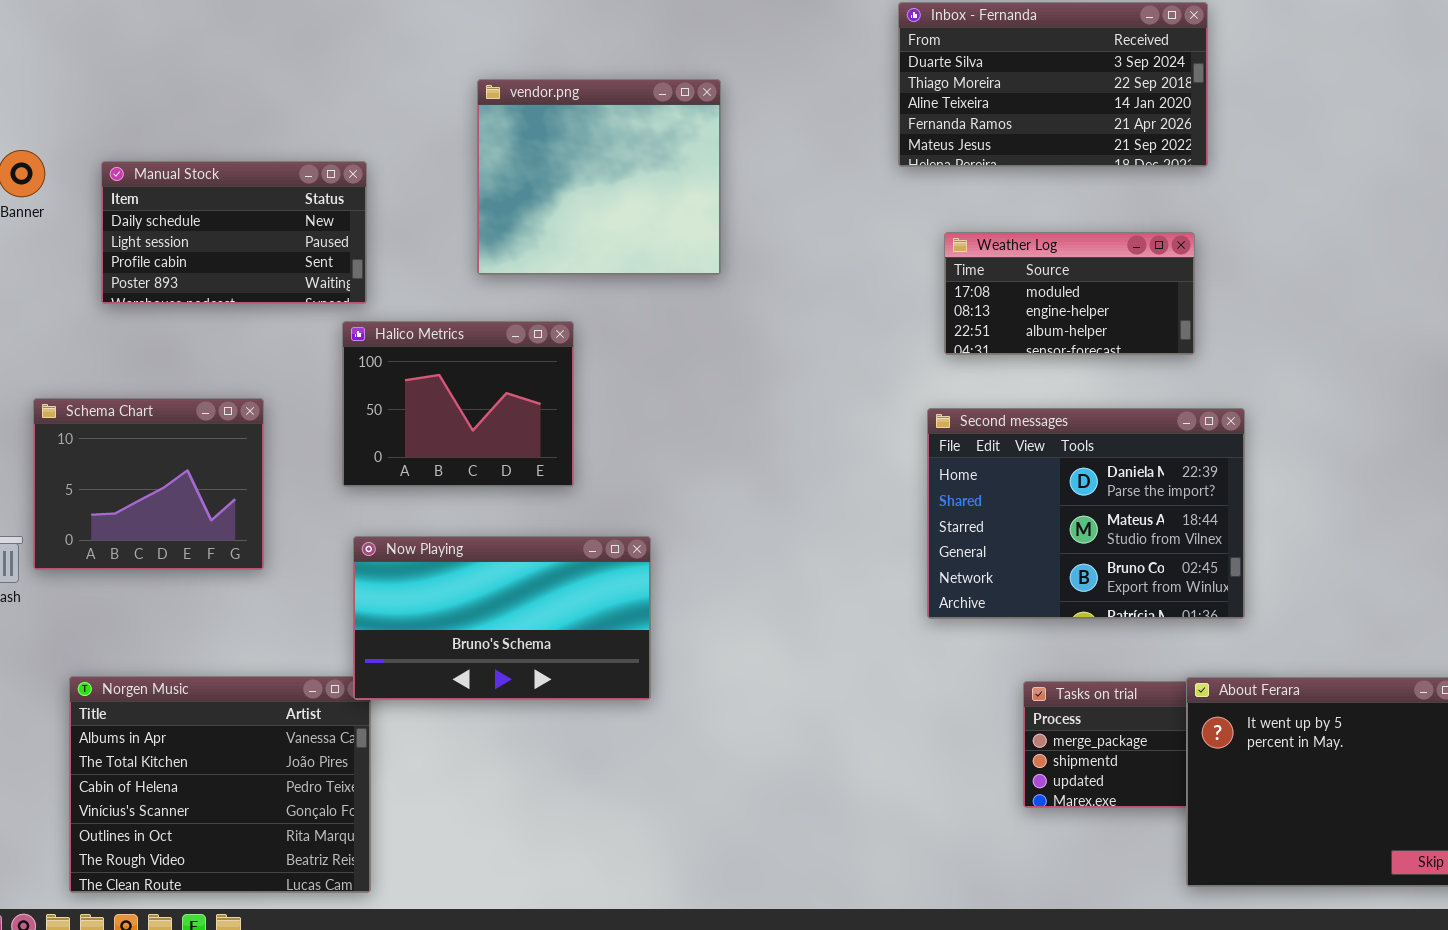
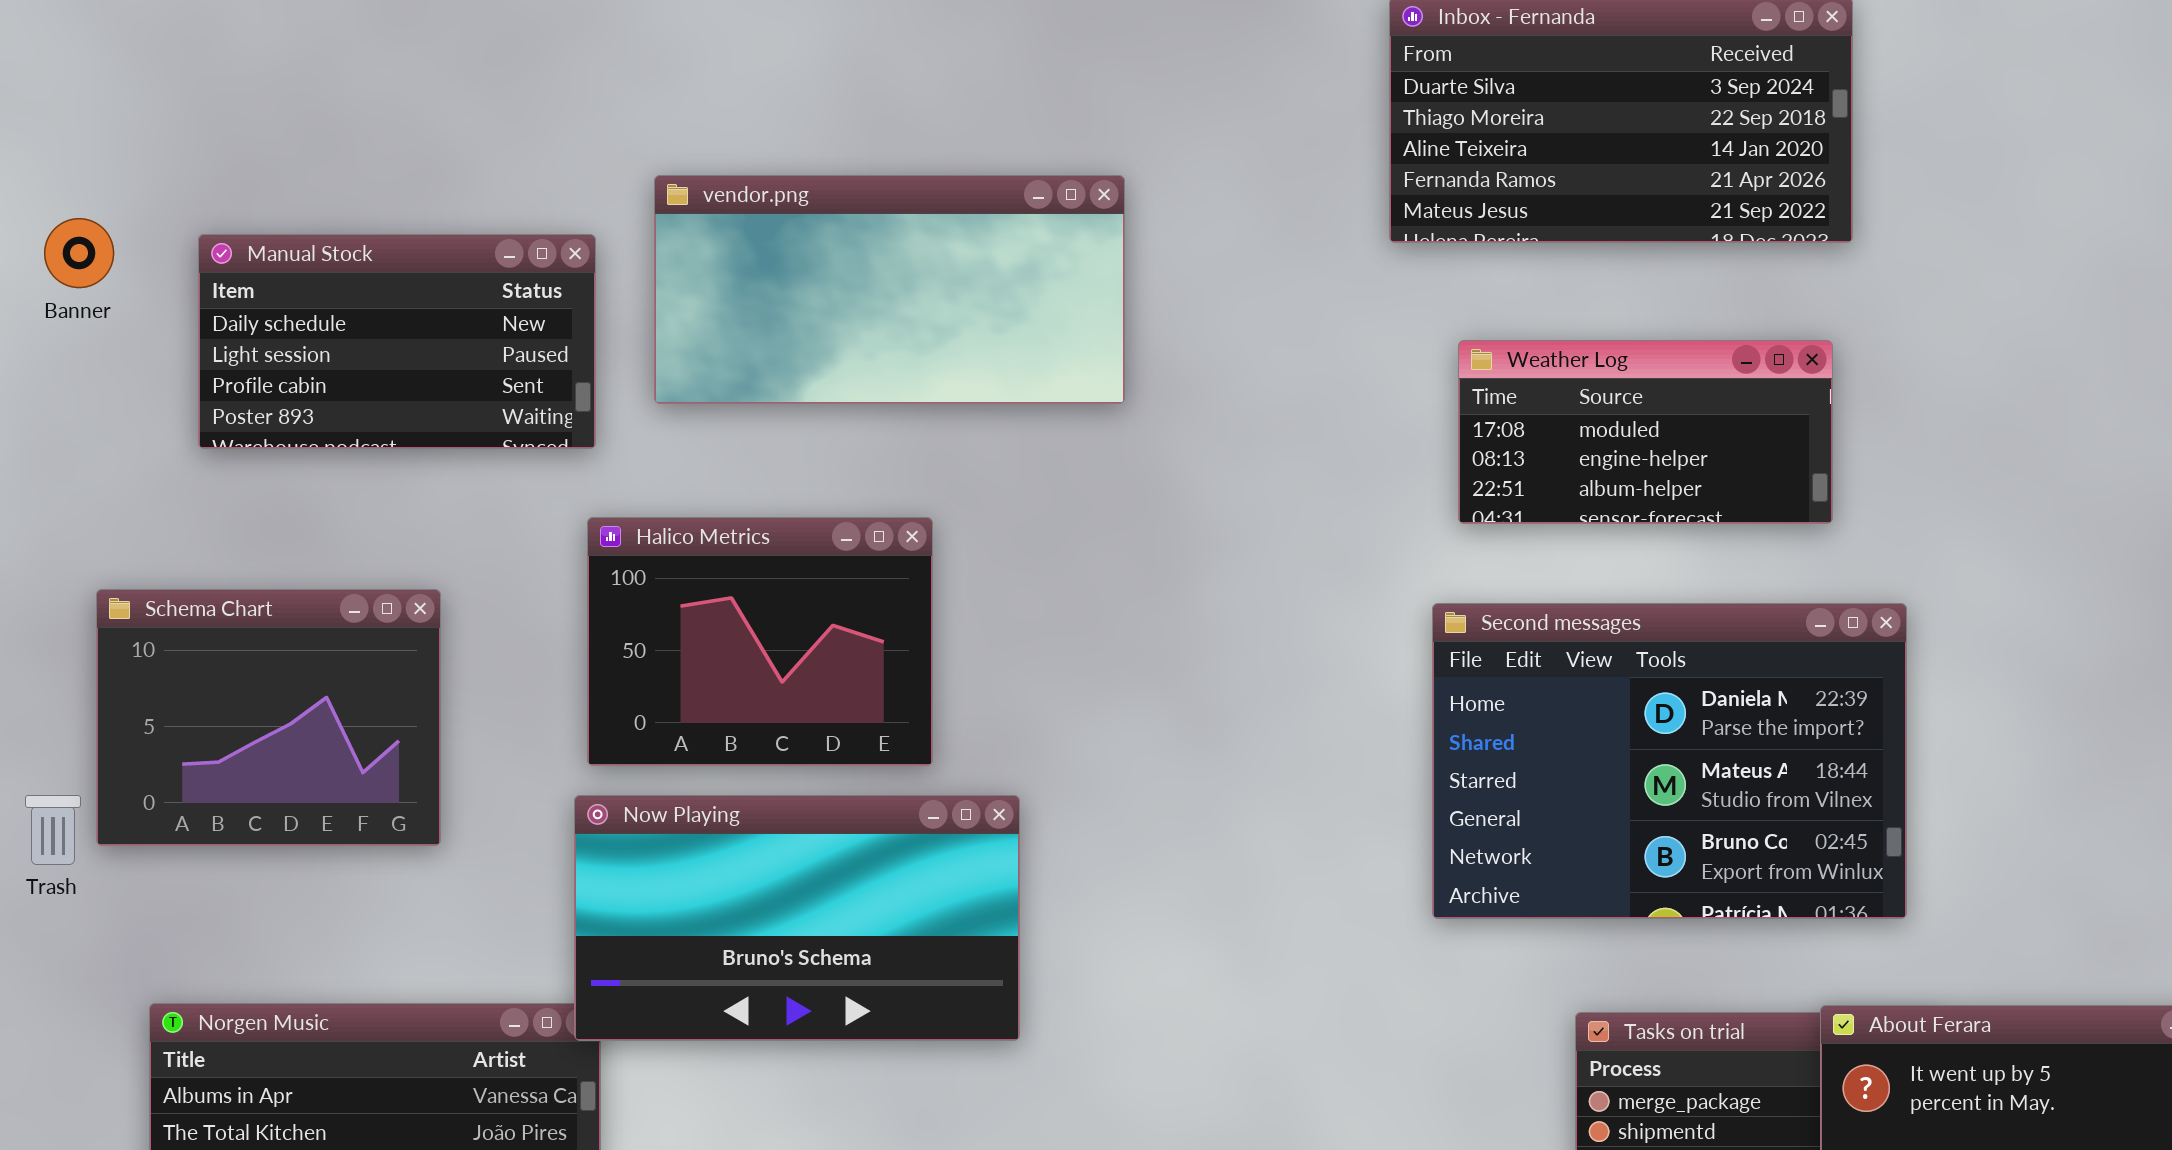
vendor.png: [477,79,721,275] -> [654,175,1125,404], resized
Halico Metrics: [342,321,574,487] -> [587,517,933,766], moved

